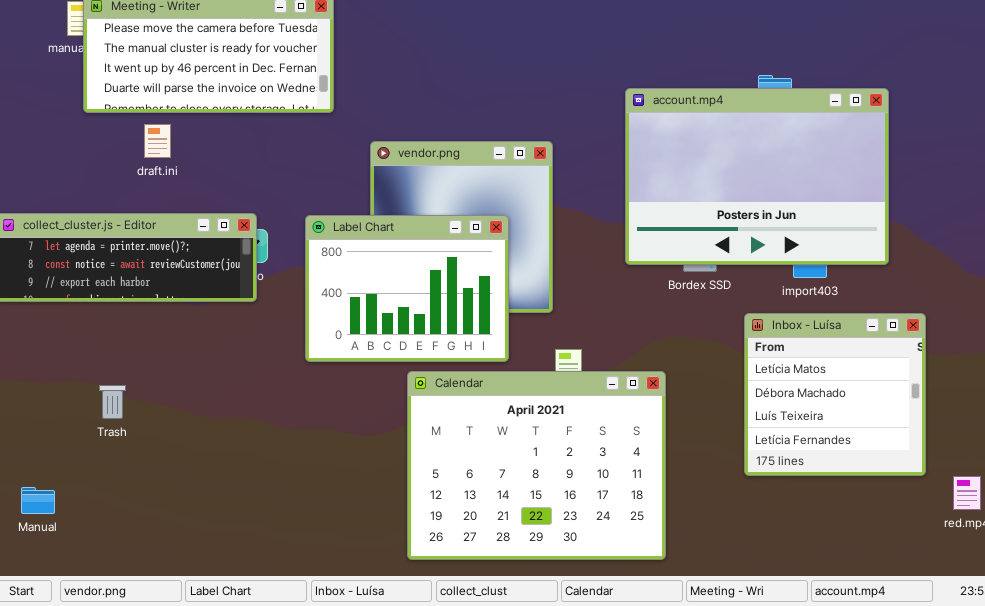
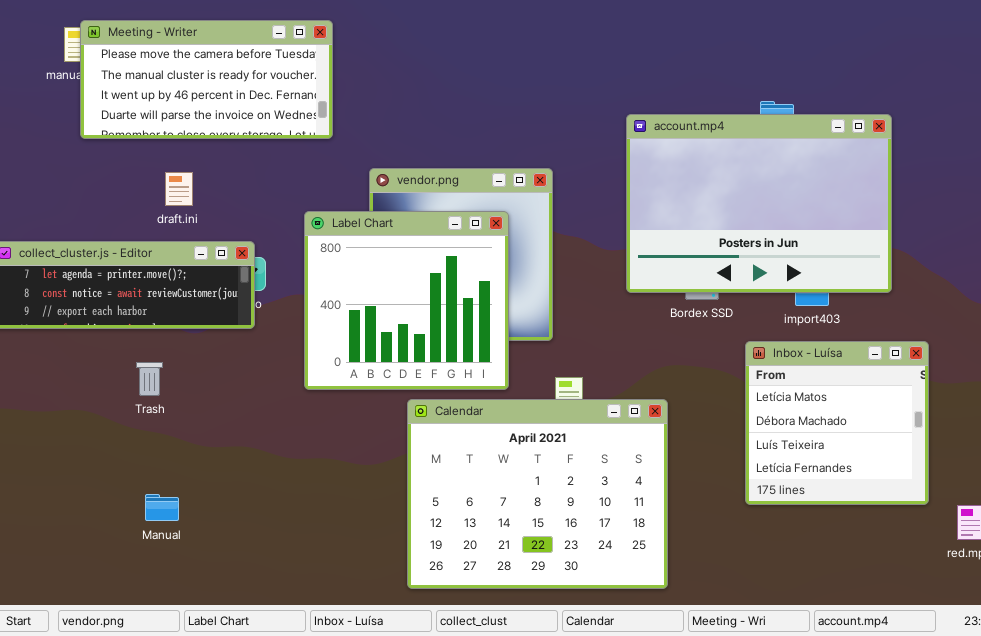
draft.ini: [144,124,171,158] -> [165,172,193,206], moved
Label Chart: [305,215,509,362] -> [304,211,509,390], resized
Trash: [99,385,126,419] -> [136,362,163,396], moved
Manual: [21,487,55,514] -> [145,494,179,521], moved

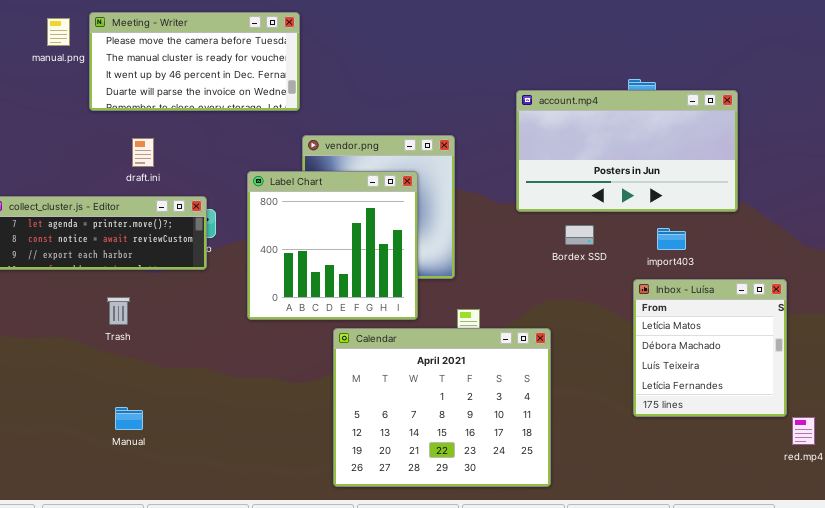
Meeting - Writer: [80,20,333,139] -> [89,12,300,111], moved
account.mp4: [626,114,892,293] -> [516,90,738,212], resized
Inbox - Luísa: [745,341,929,505] -> [633,279,787,417], moved

